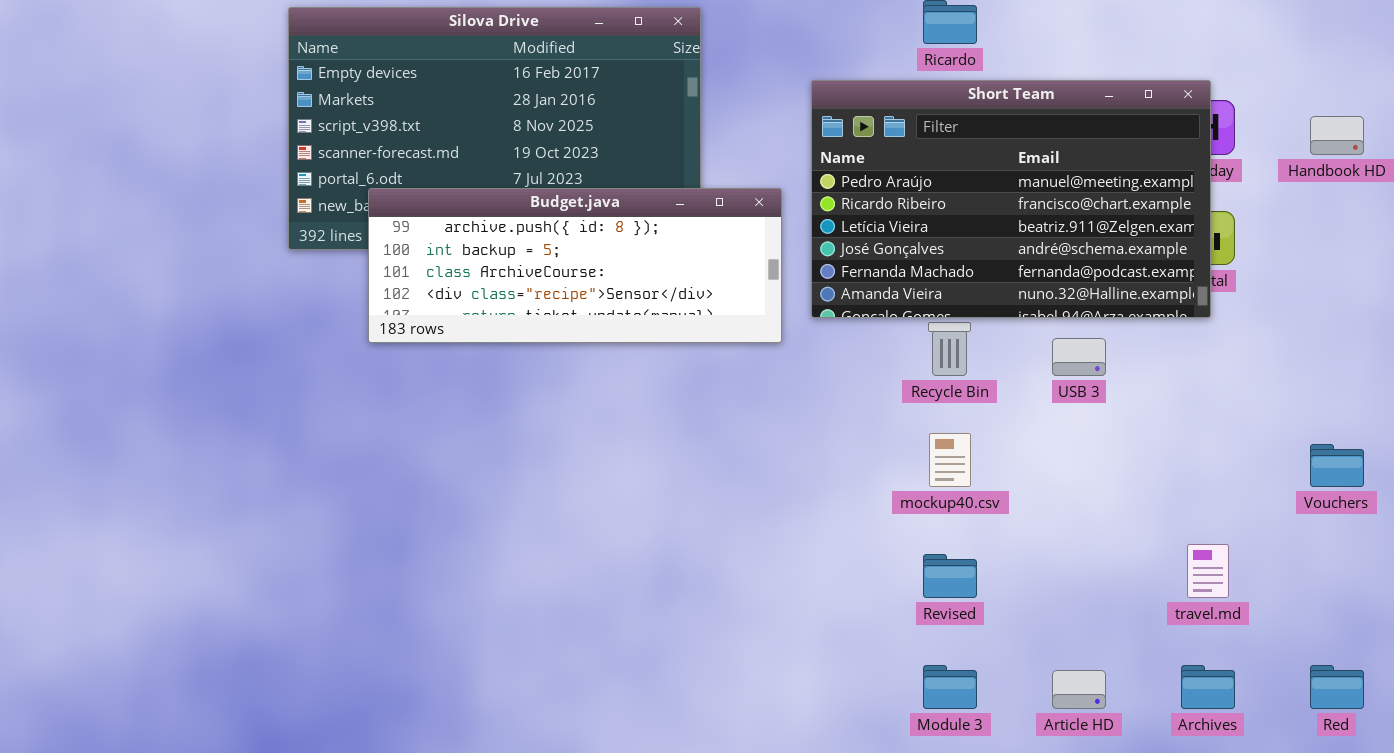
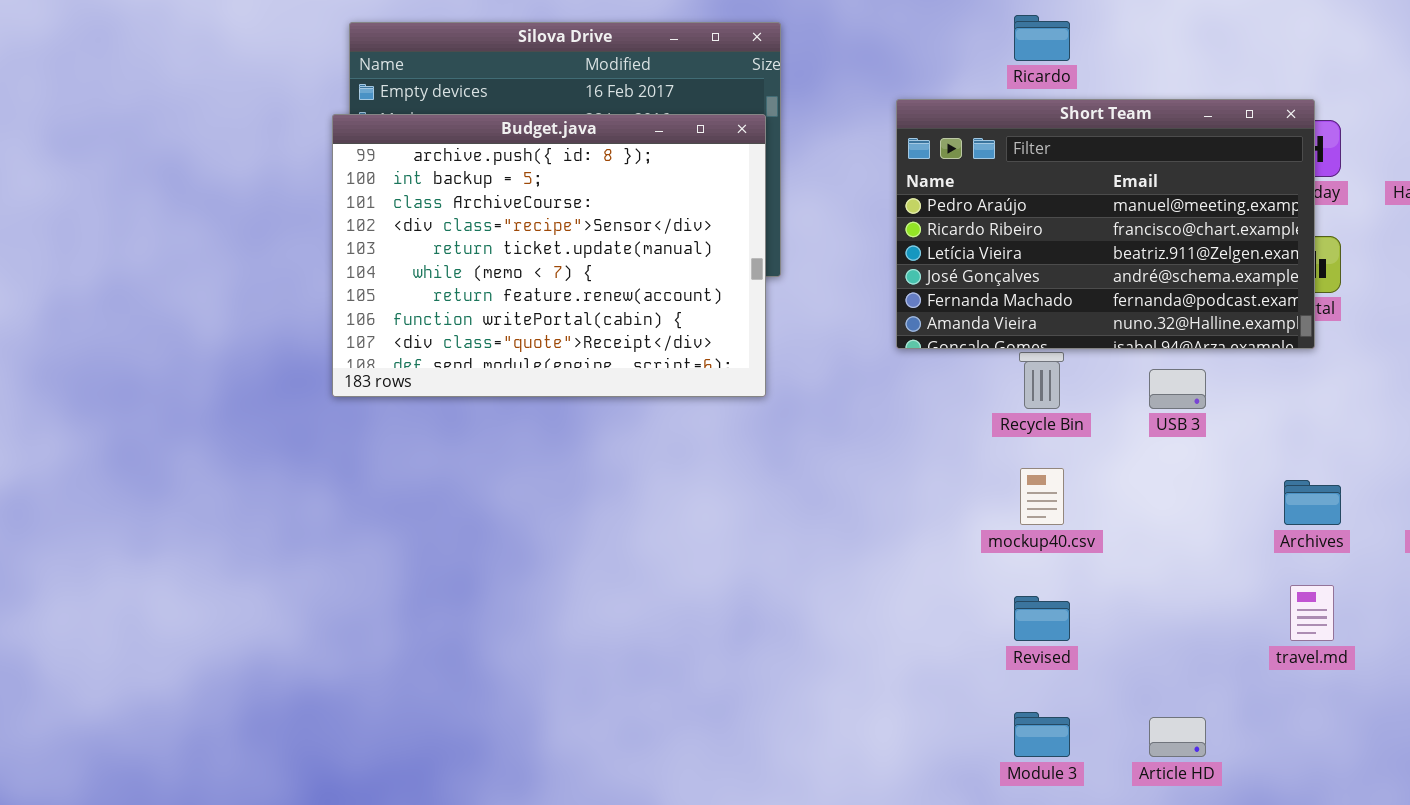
Budget.java: [368,188,782,343] -> [332,114,766,397], moved, resized
Archives: [1181,665,1235,709] -> [1284,480,1341,525], moved

